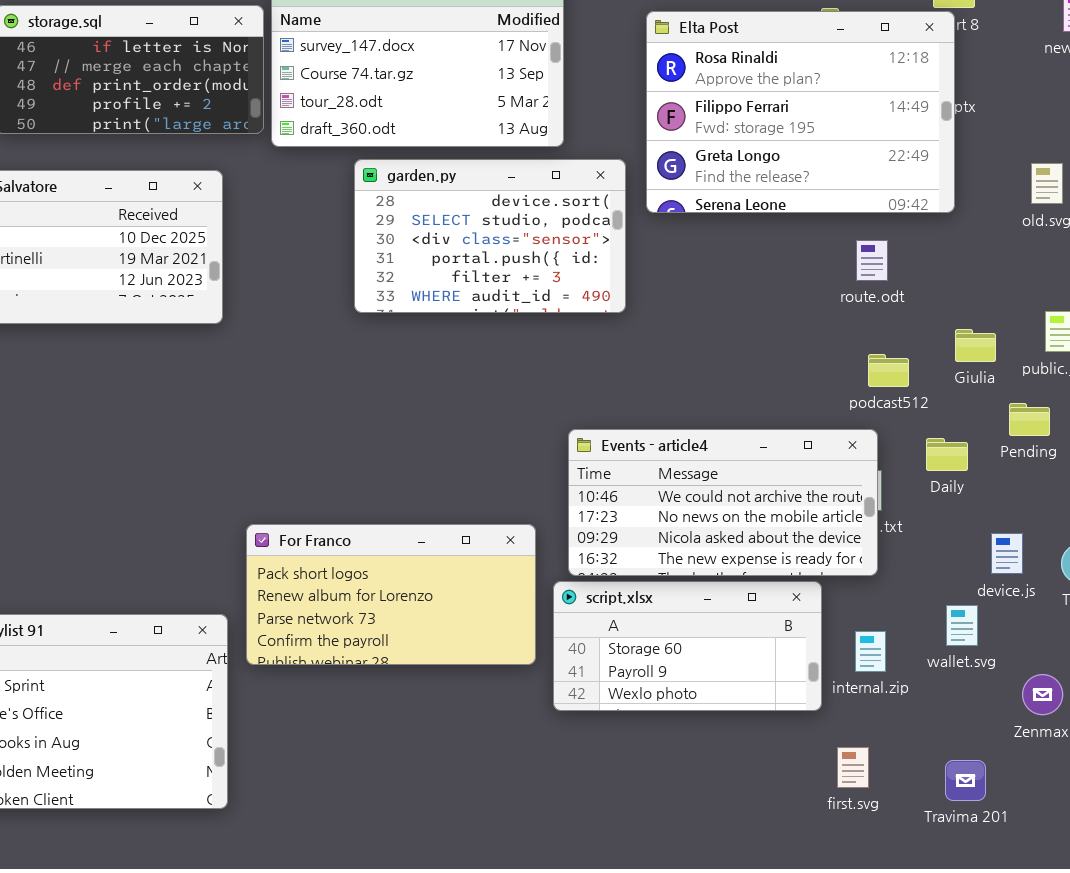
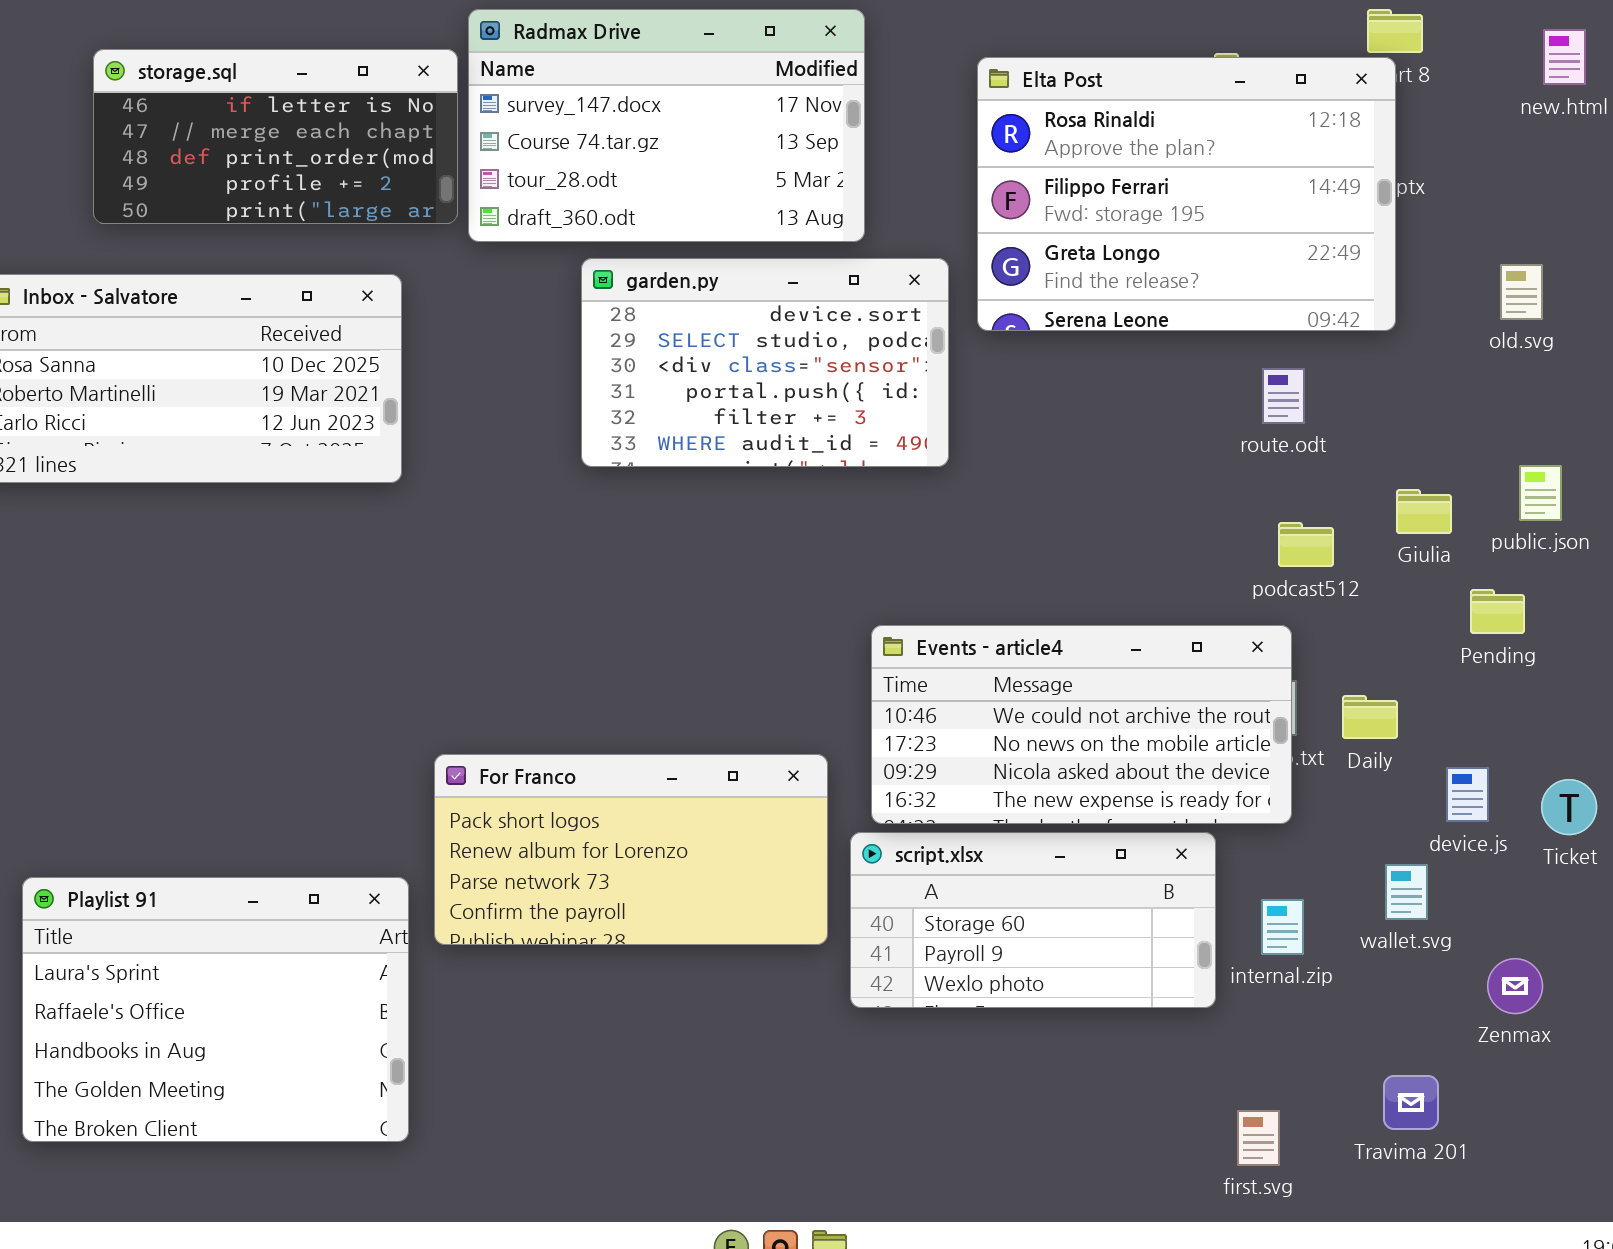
Daily: [926,438,968,471] -> [1342,695,1398,739], moved
first.svg: [837,747,869,788] -> [1237,1110,1280,1166], moved

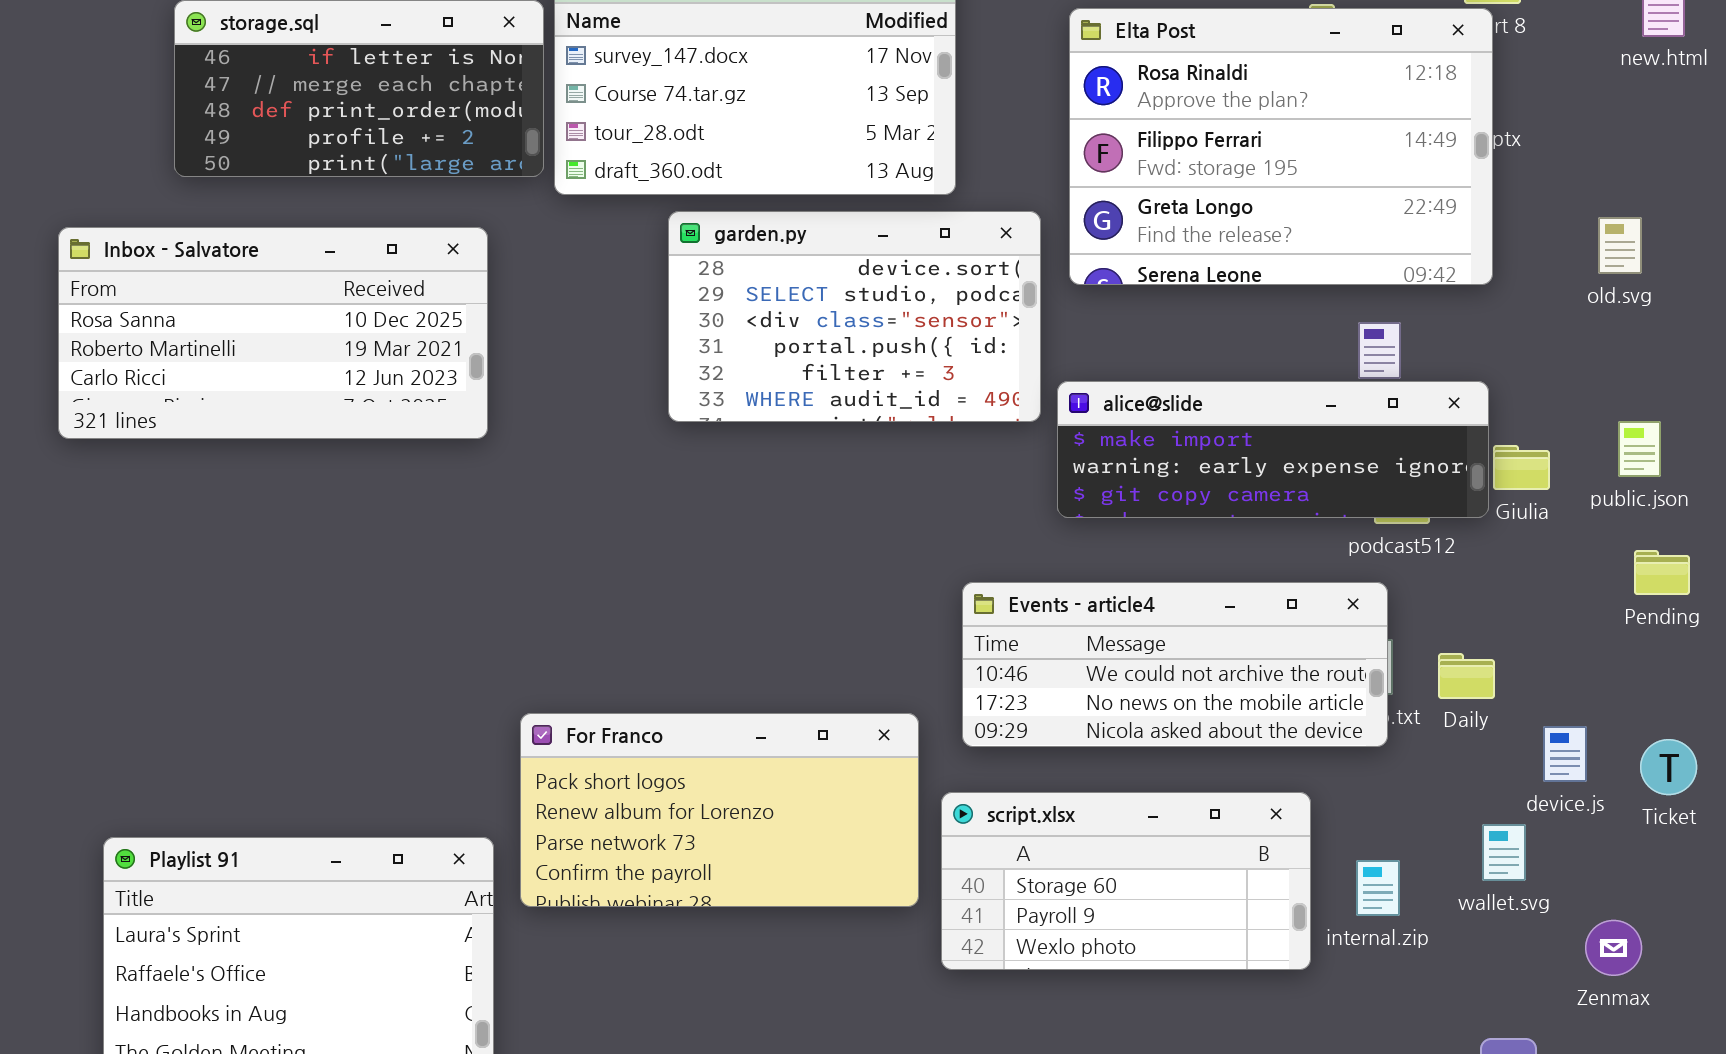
alice@slide: none -> [1057,381,1489,518], opened
Pending: [1470,589,1525,634] -> [1634,550,1690,595], moved
Events - article4: [871,625,1292,824] -> [962,582,1388,747], resized

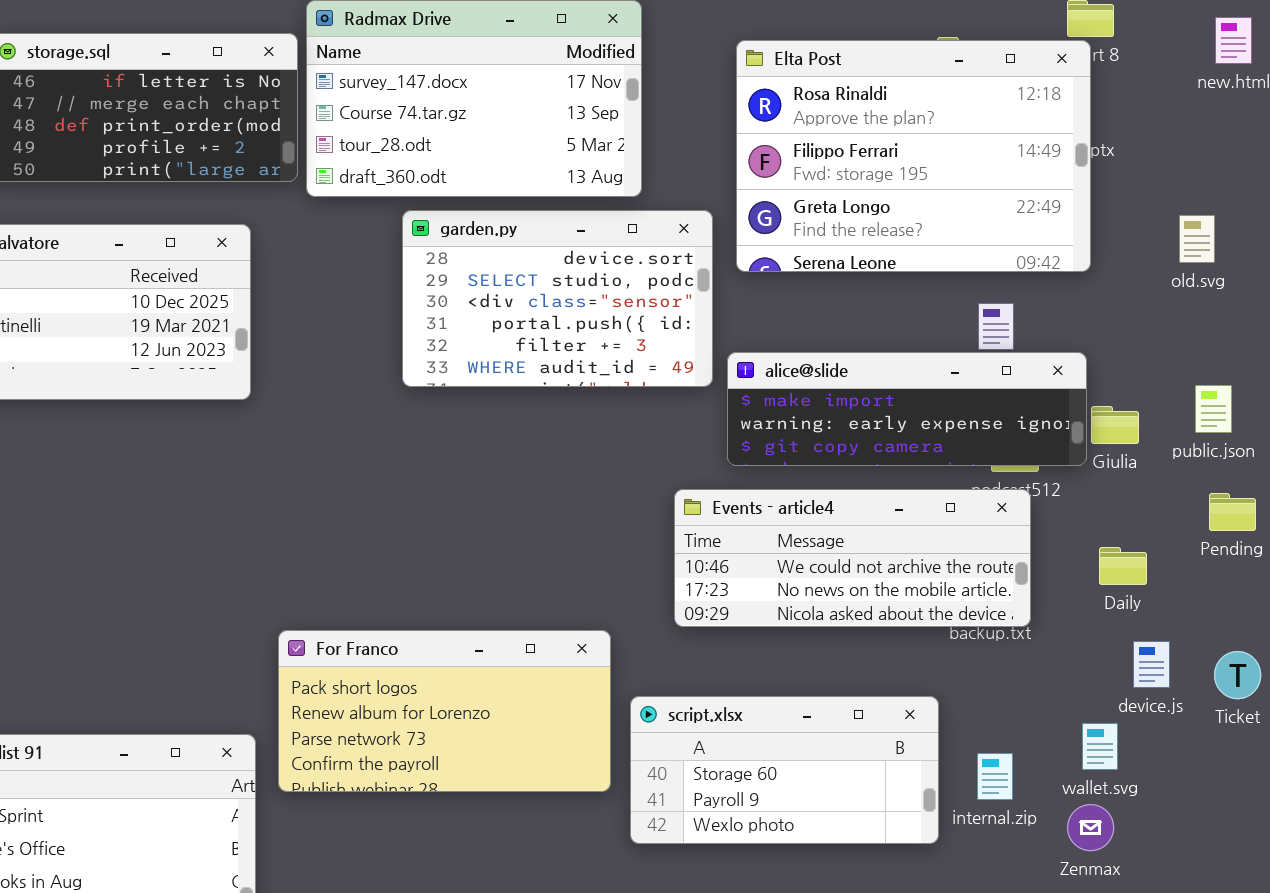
Events - article4: [962,582,1388,747] -> [674,489,1031,627], moved
Daily: [1438,653,1495,699] -> [1099,547,1147,585], moved
Zenmax: [1585,920,1642,976] -> [1067,804,1114,851], moved

